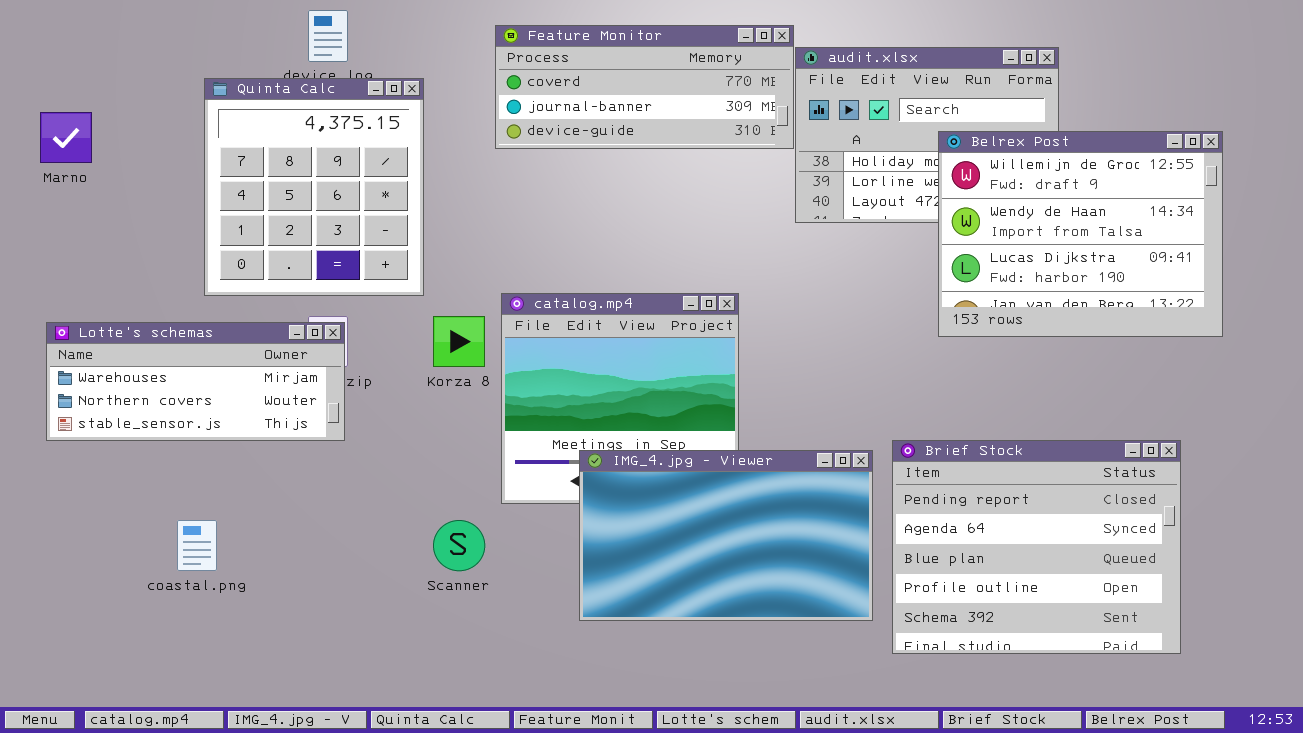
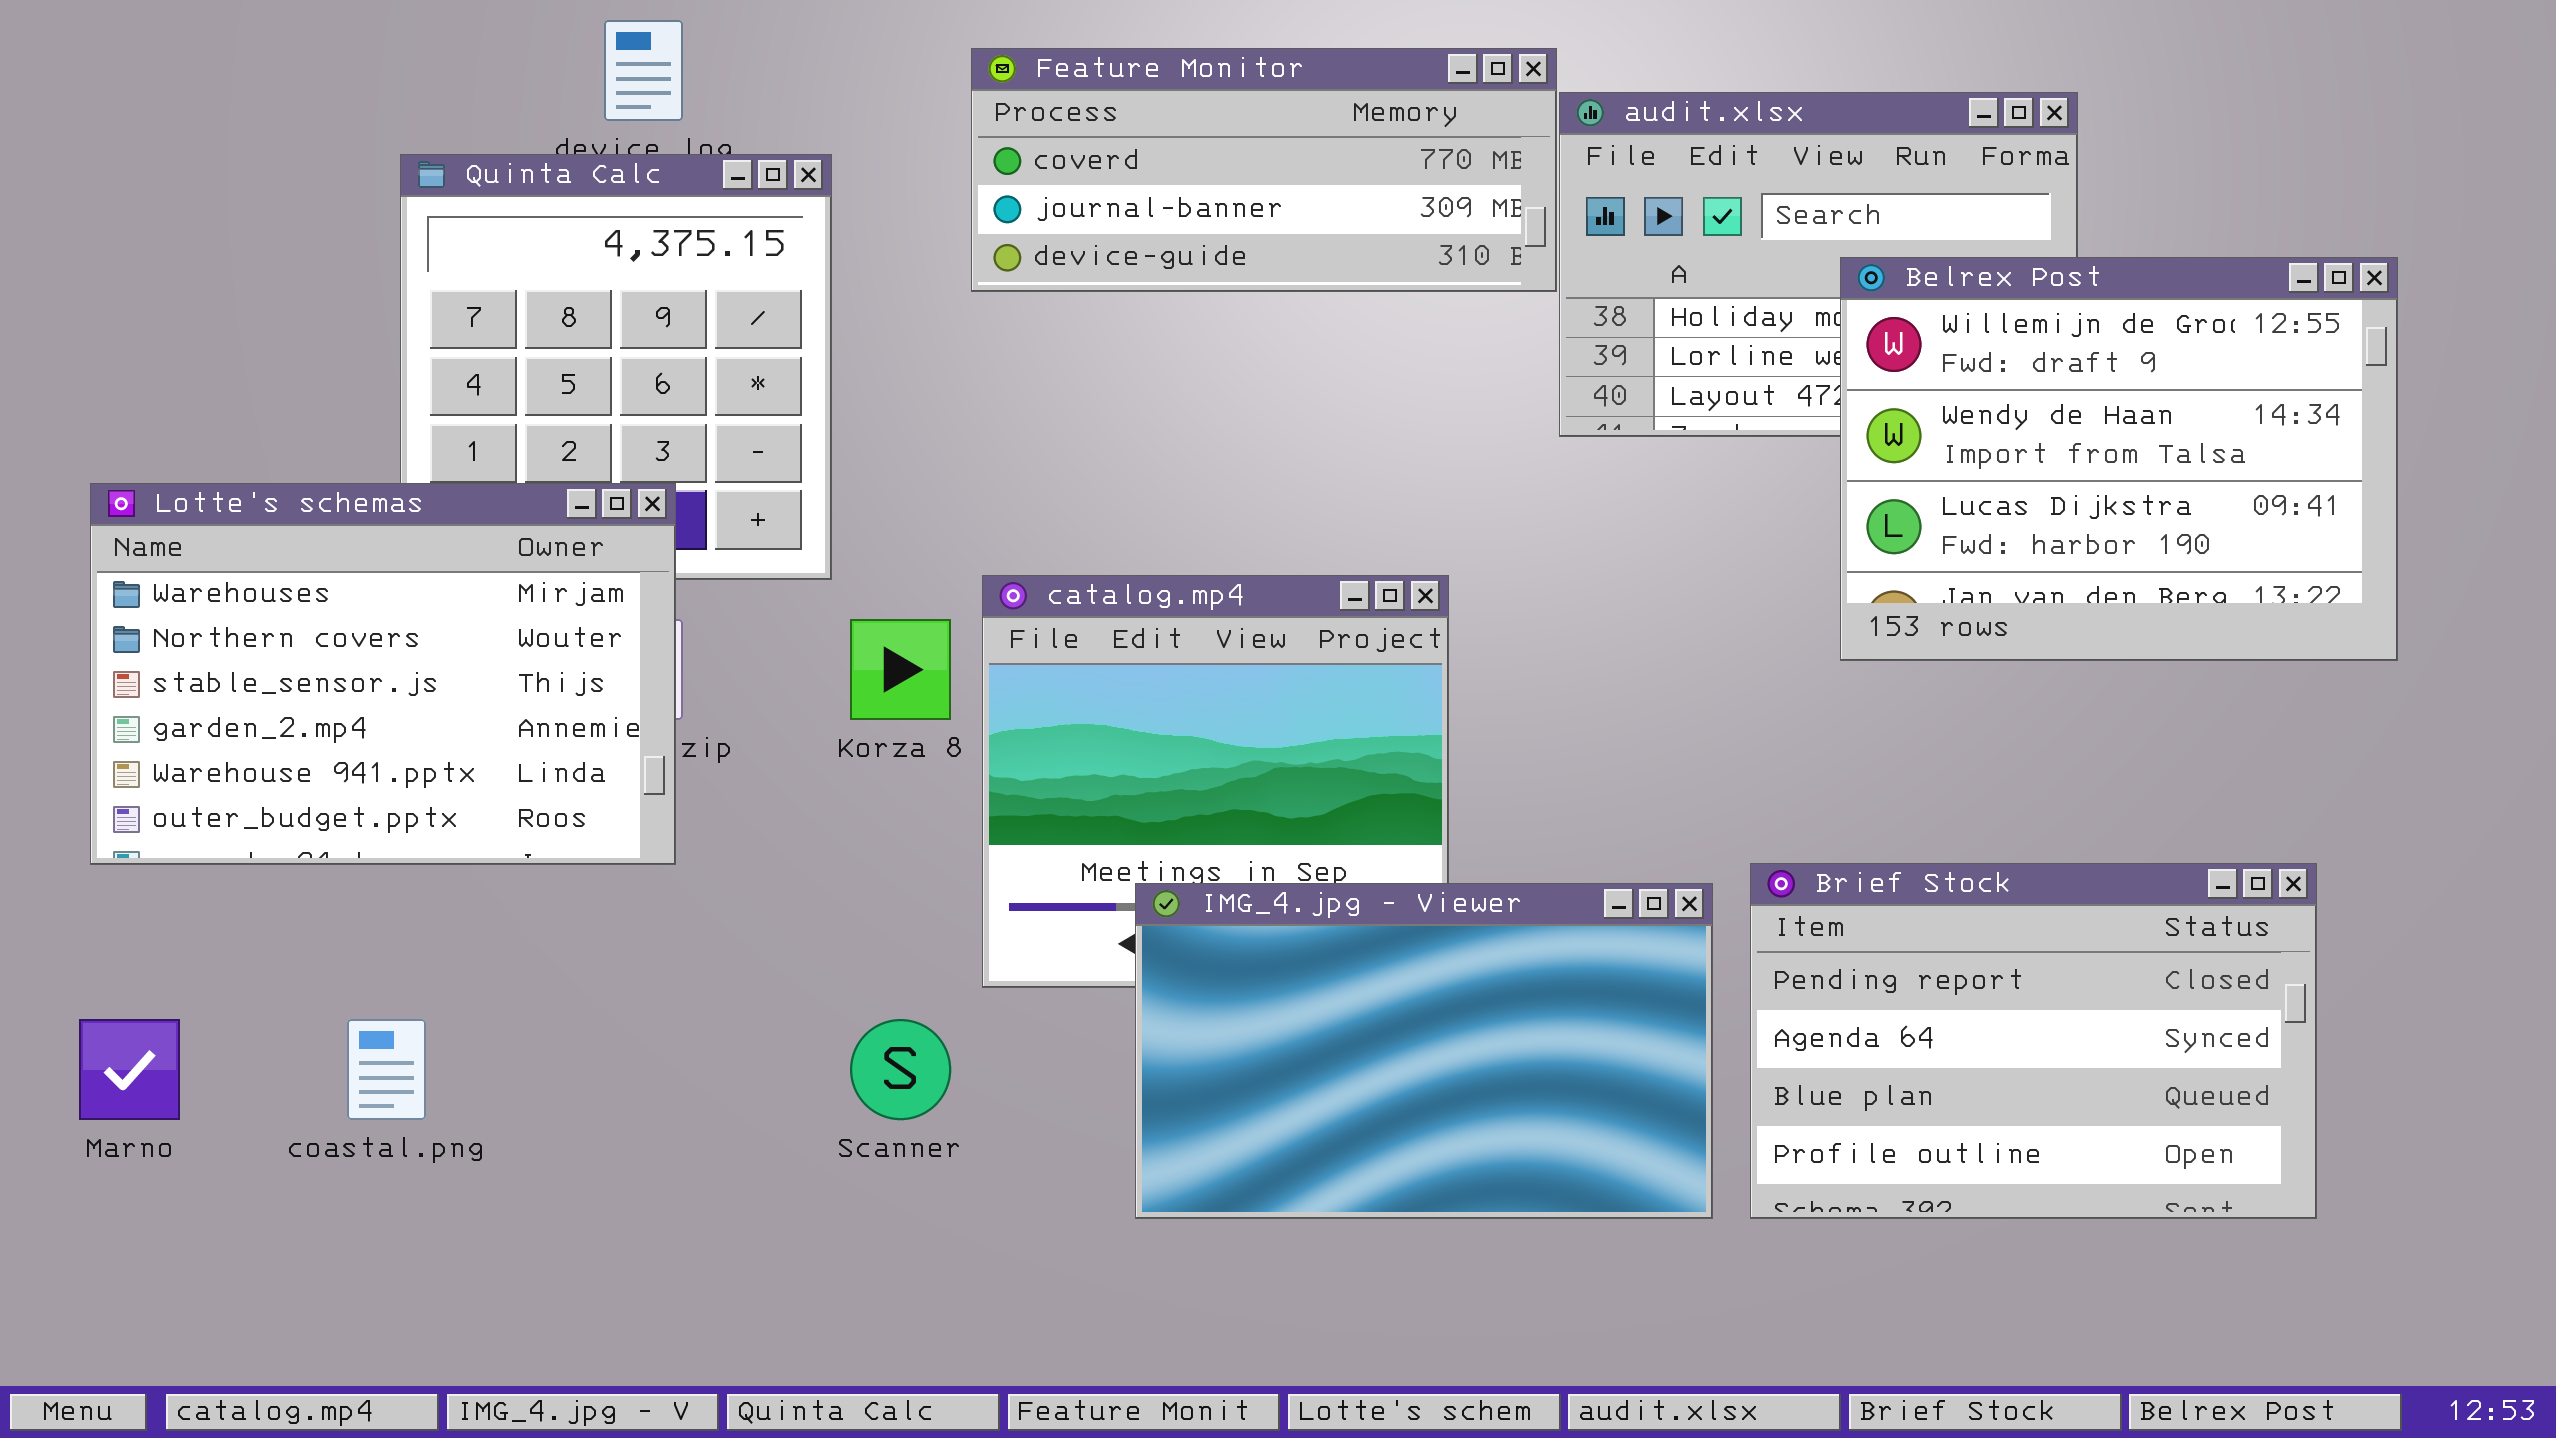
Marno: [40,112,92,163] -> [79,1019,180,1120], moved
Lotte's schemas: [46,322,345,441] -> [90,483,676,865], resized
Brief Stock: [892,440,1181,654] -> [1750,863,2317,1219], resized

